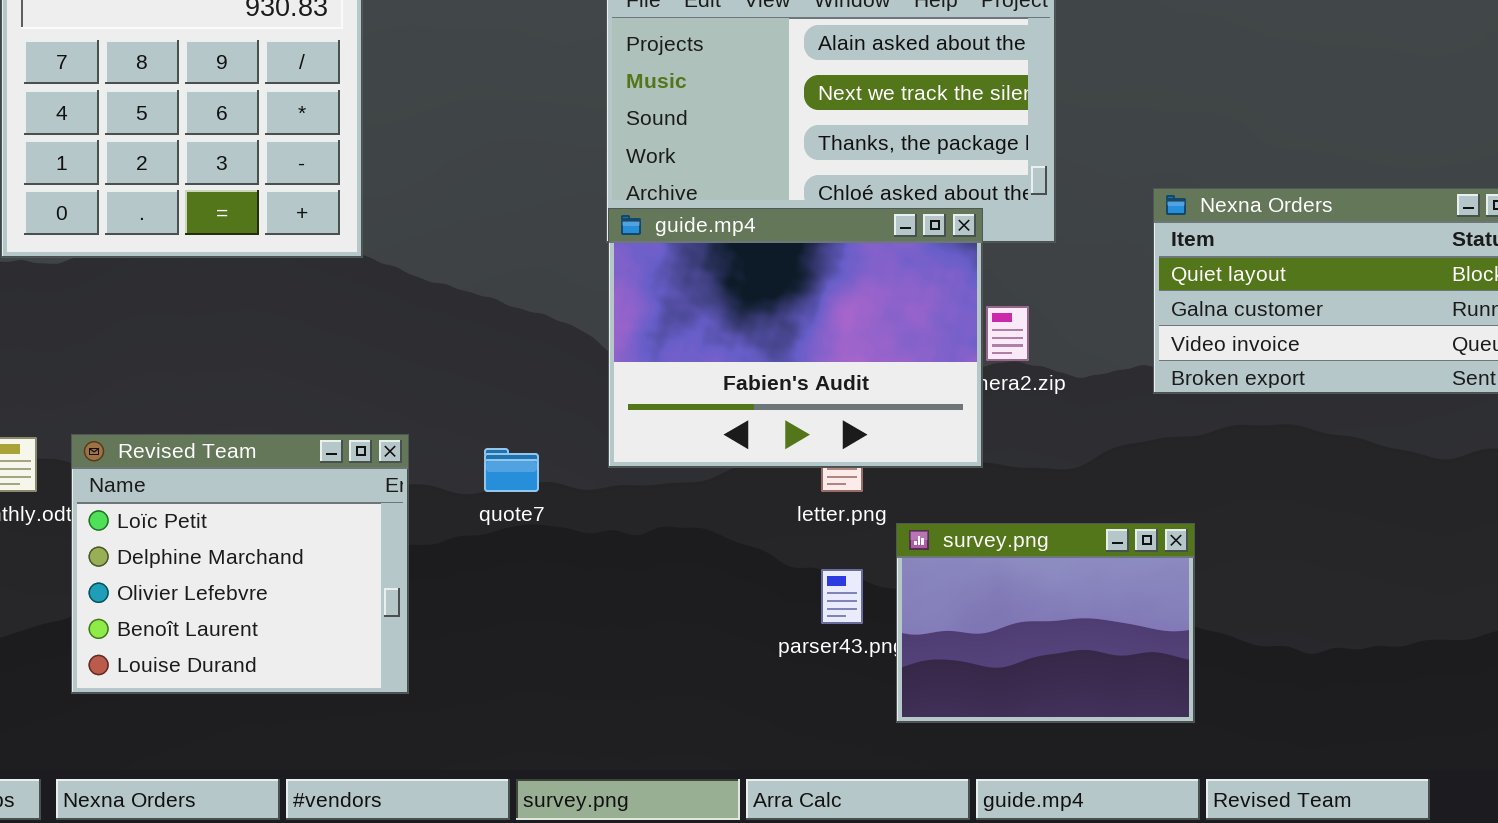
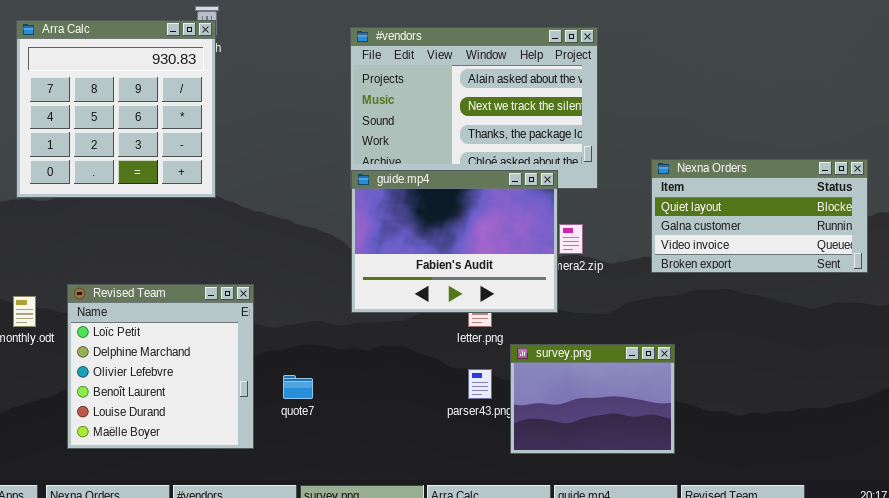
Revised Team: [71,434,409,694] -> [67,284,254,449], moved, resized
quote7: [484,448,539,492] -> [283,375,313,399], moved

